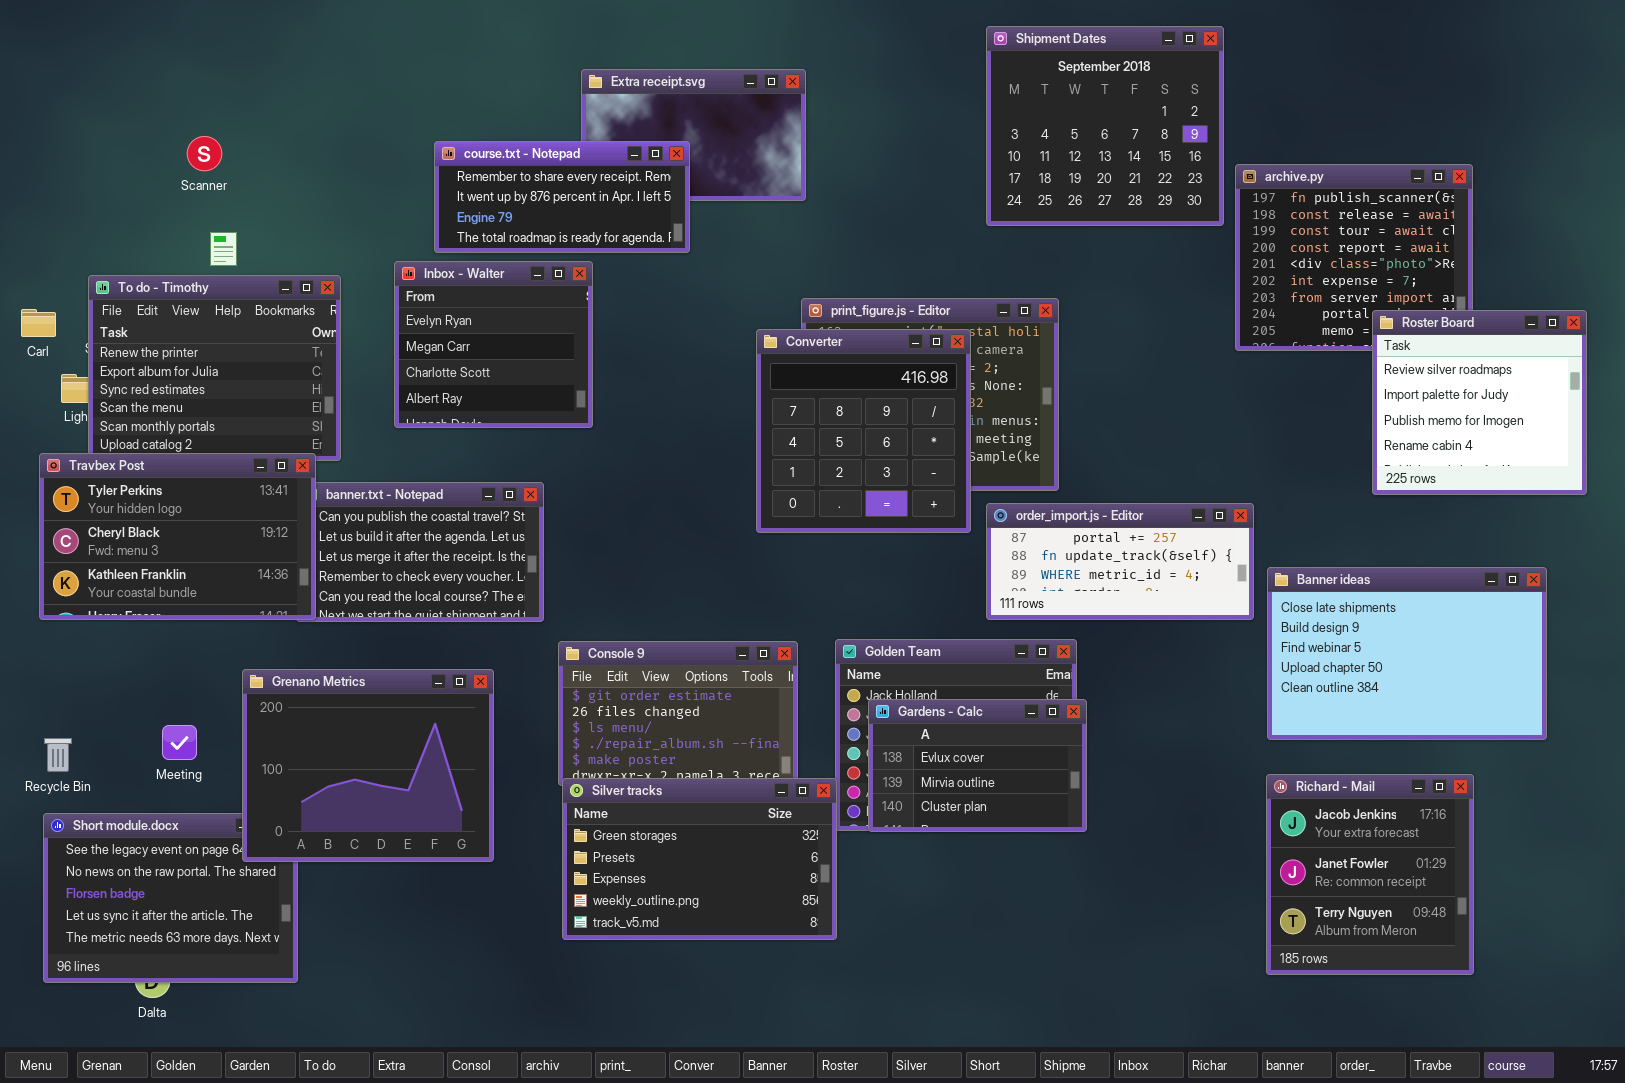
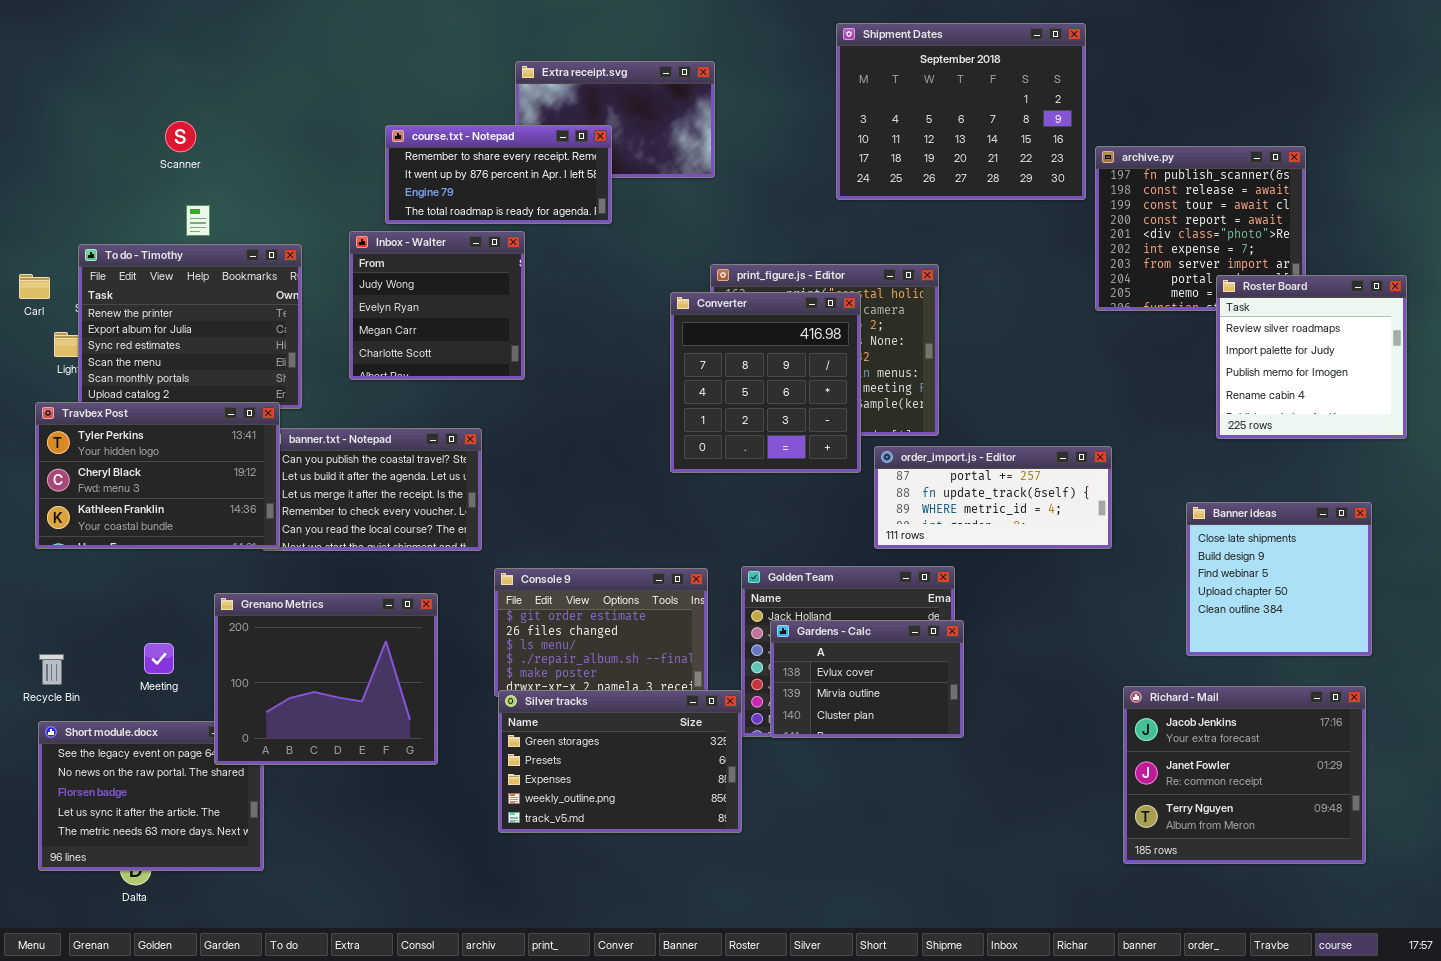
Shipment Dates: [986,26,1224,226] -> [836,23,1086,200], resized
Inbox - Walter: [394,261,593,428] -> [349,231,525,380], scrolled up 1 row
Banner ideas: [1267,567,1547,740] -> [1186,502,1372,656], resized
Richard - Mail: [1266,774,1474,975] -> [1123,686,1366,864], resized

